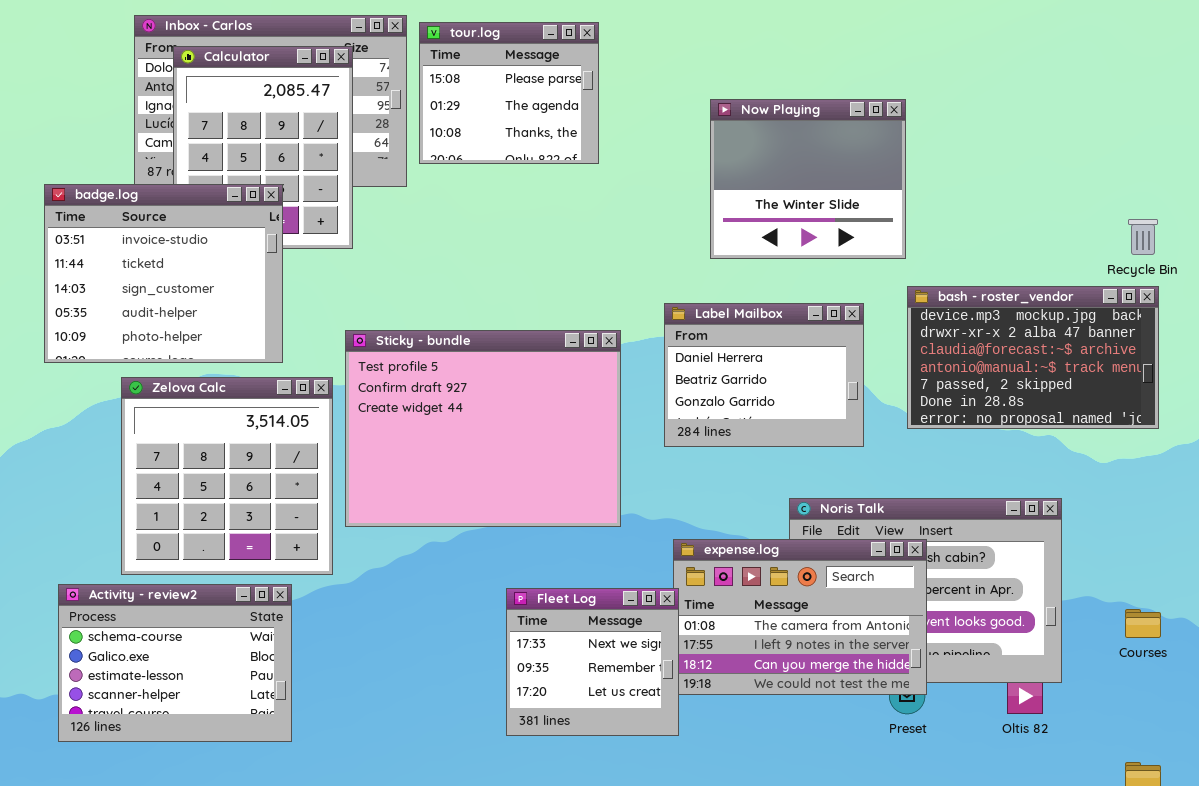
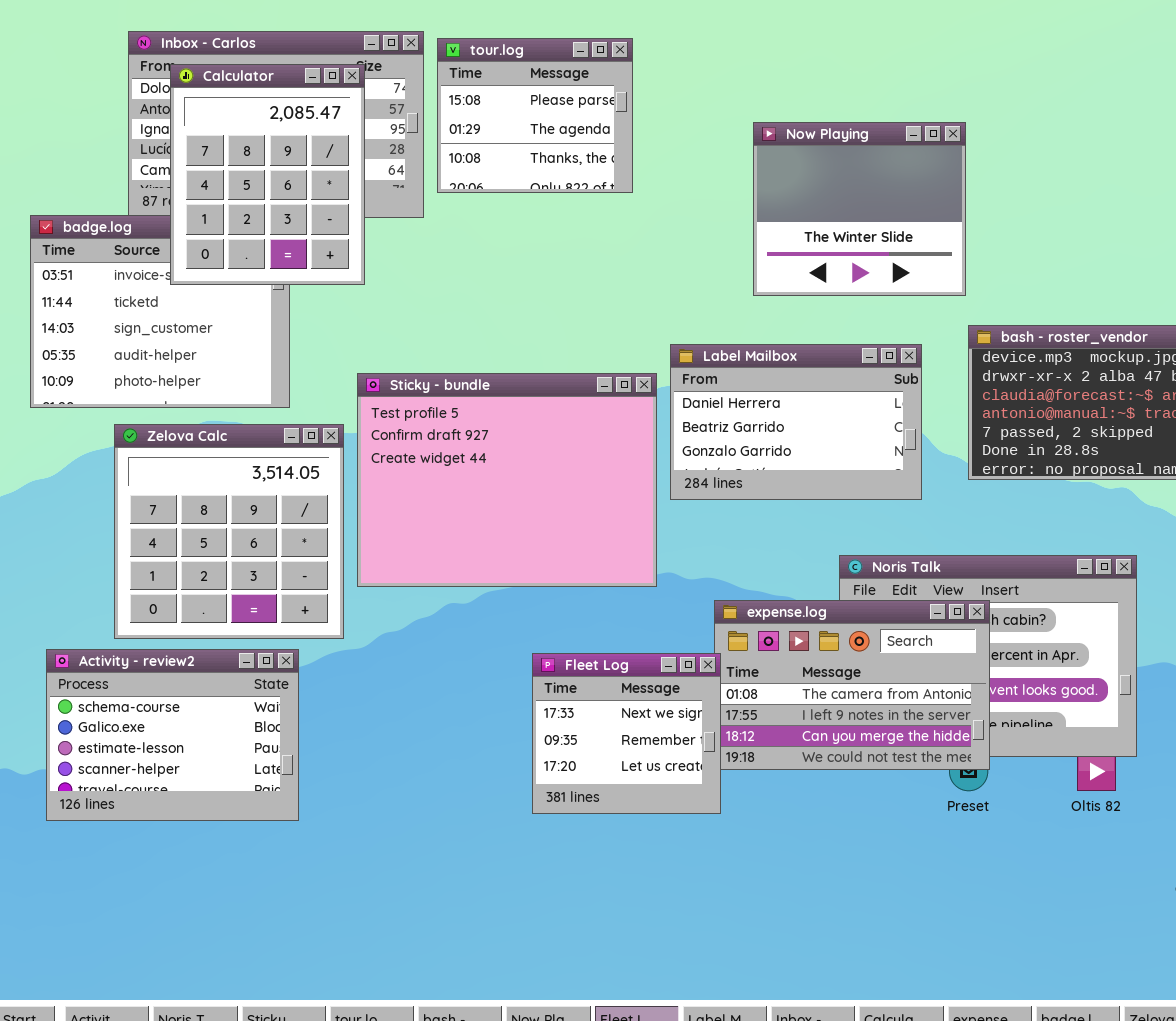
Calculator: [173,46,353,249] -> [170,64,365,285], raised
Label Mailbox: [664,303,864,447] -> [670,344,922,500], resized

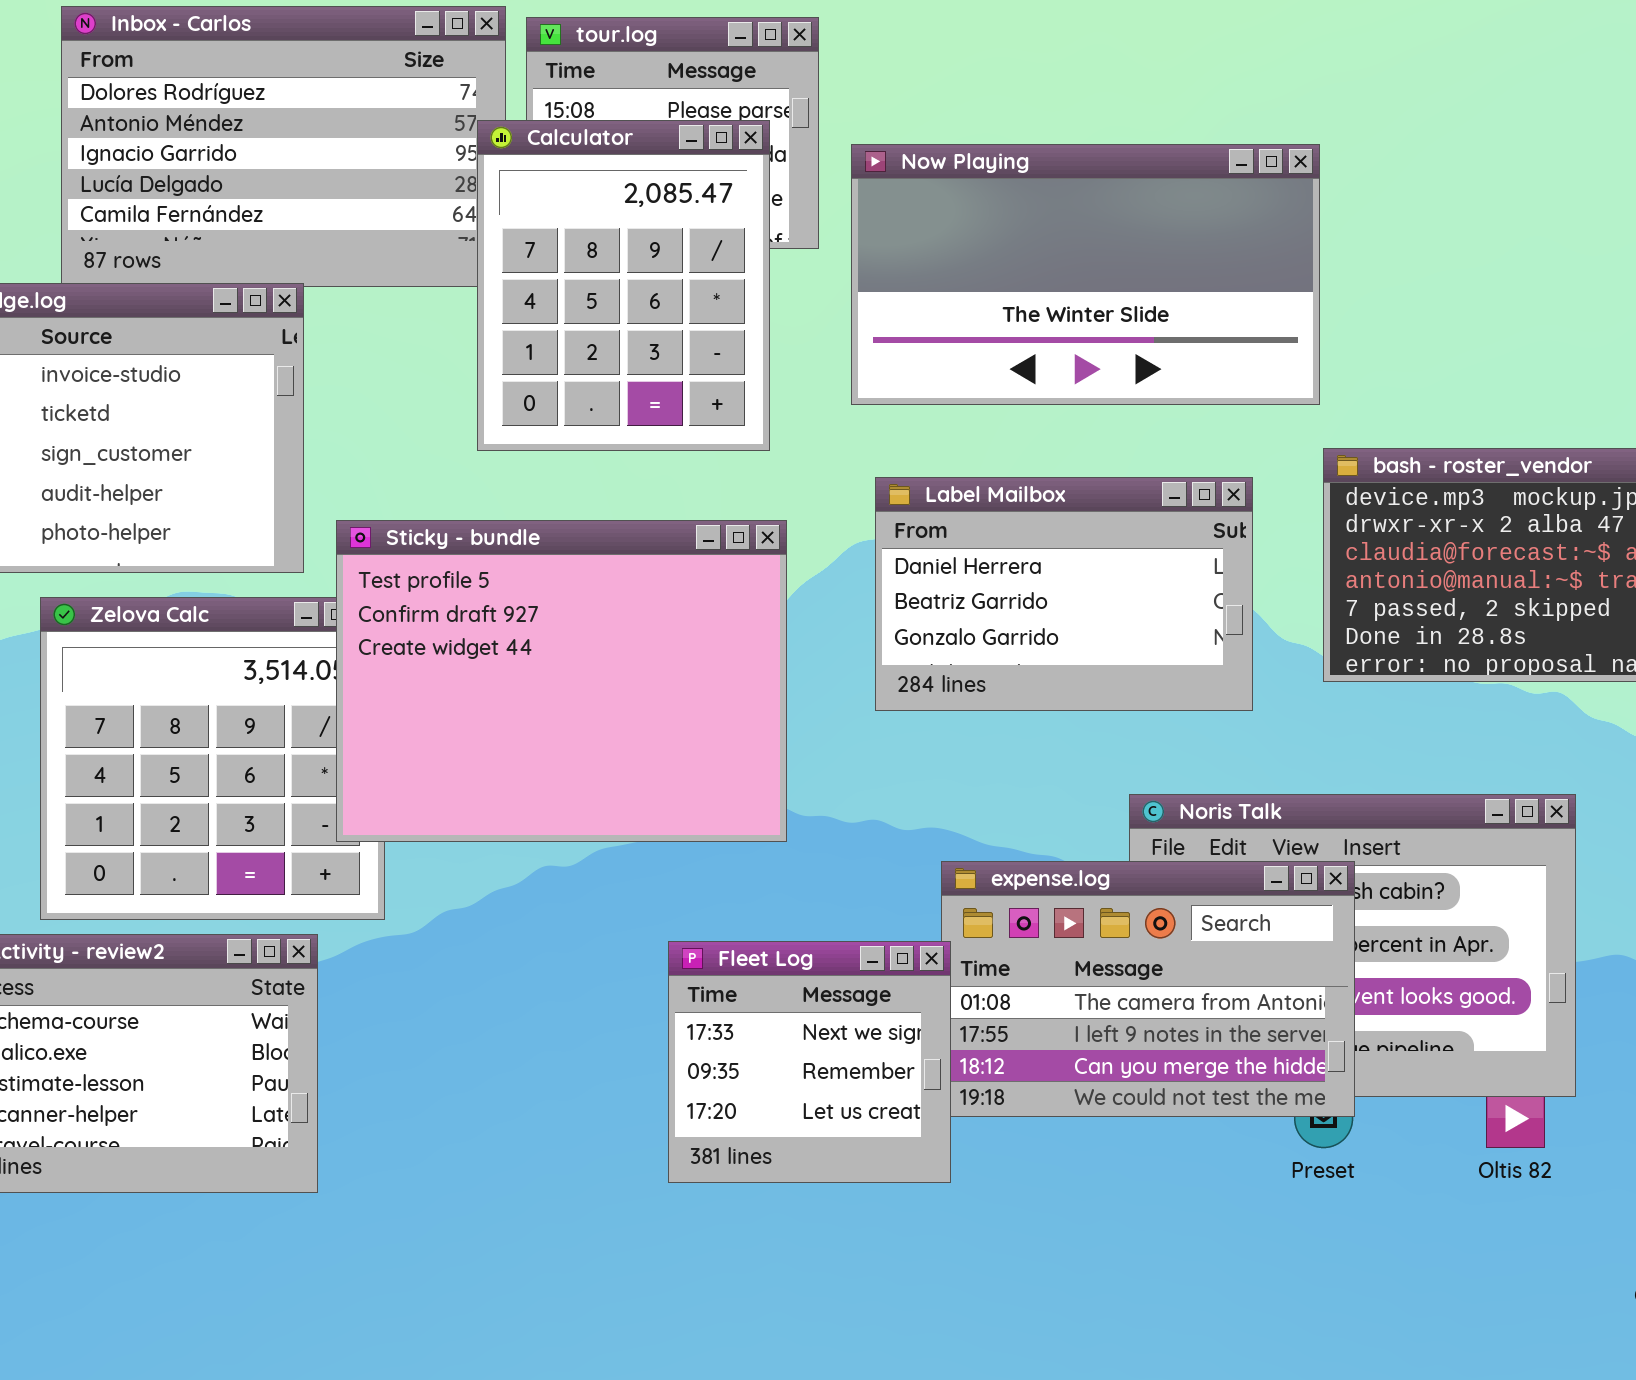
Calculator: [170,64,365,285] -> [477,120,770,451], moved
Now Playing: [753,122,966,296] -> [851,144,1320,405], resized
Sticky - bundle: [357,373,657,587] -> [336,520,787,842], moved

